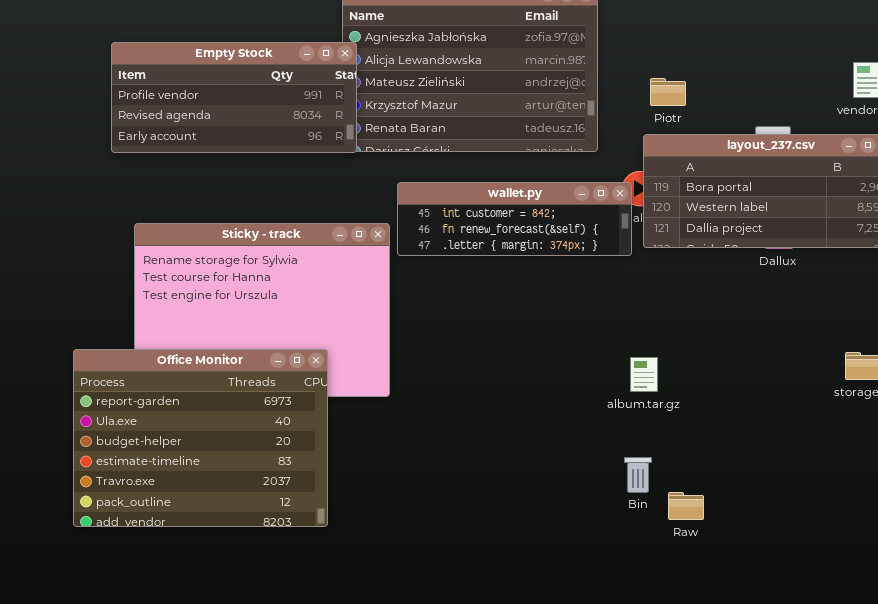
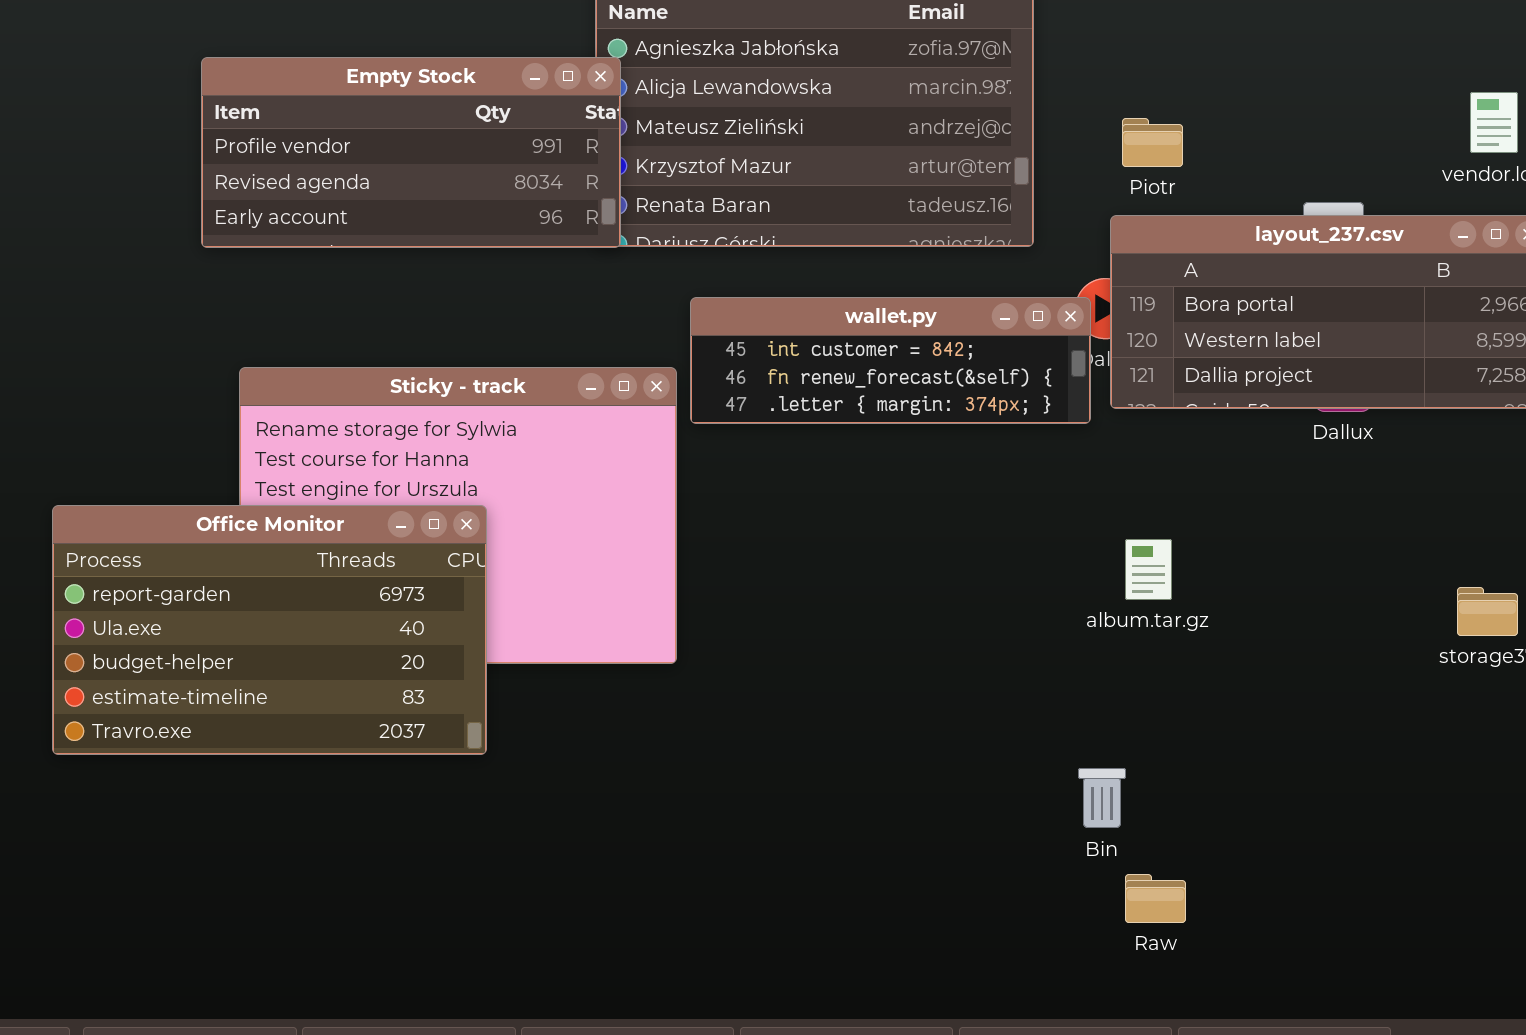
Office Monitor: [73,349,328,527] -> [52,505,487,755], moved, resized
album.tar.gz: [630,357,658,392] -> [1125,539,1172,600], moved
Raw: [668,492,704,520] -> [1125,874,1186,923], moved

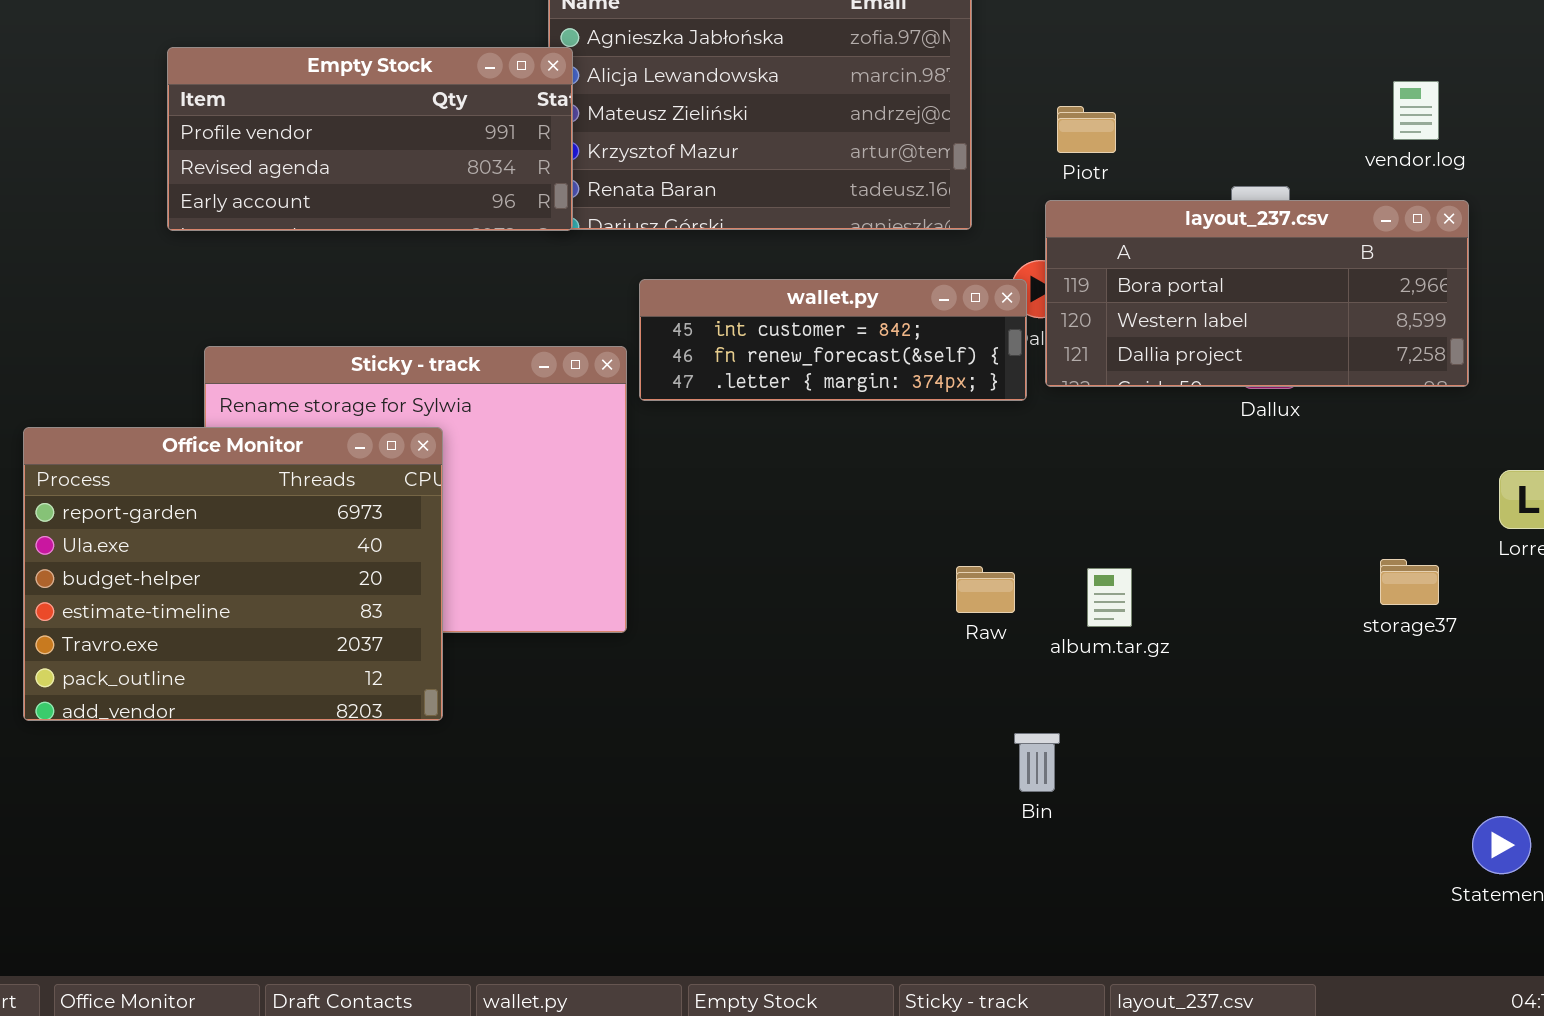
Office Monitor: [52,505,487,755] -> [23,427,443,721], resized
album.tar.gz: [1125,539,1172,600] -> [1087,568,1132,627], moved
Raw: [1125,874,1186,923] -> [956,566,1015,613], moved

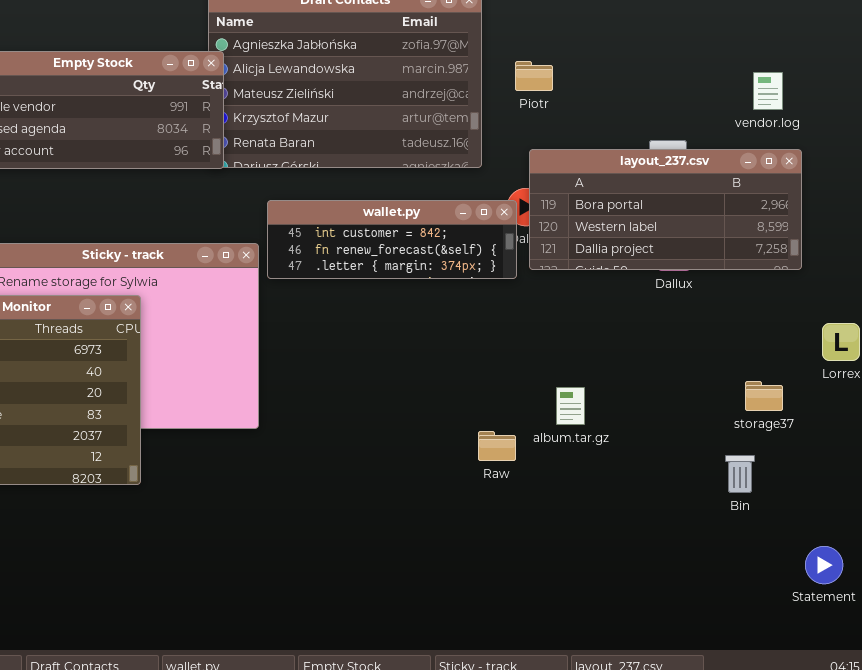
Piotr: [1057,106,1116,153] -> [515,61,553,91], moved
Raw: [956,566,1015,613] -> [478,431,516,461], moved
Bin: [1014,733,1060,792] -> [725,455,755,493], moved

